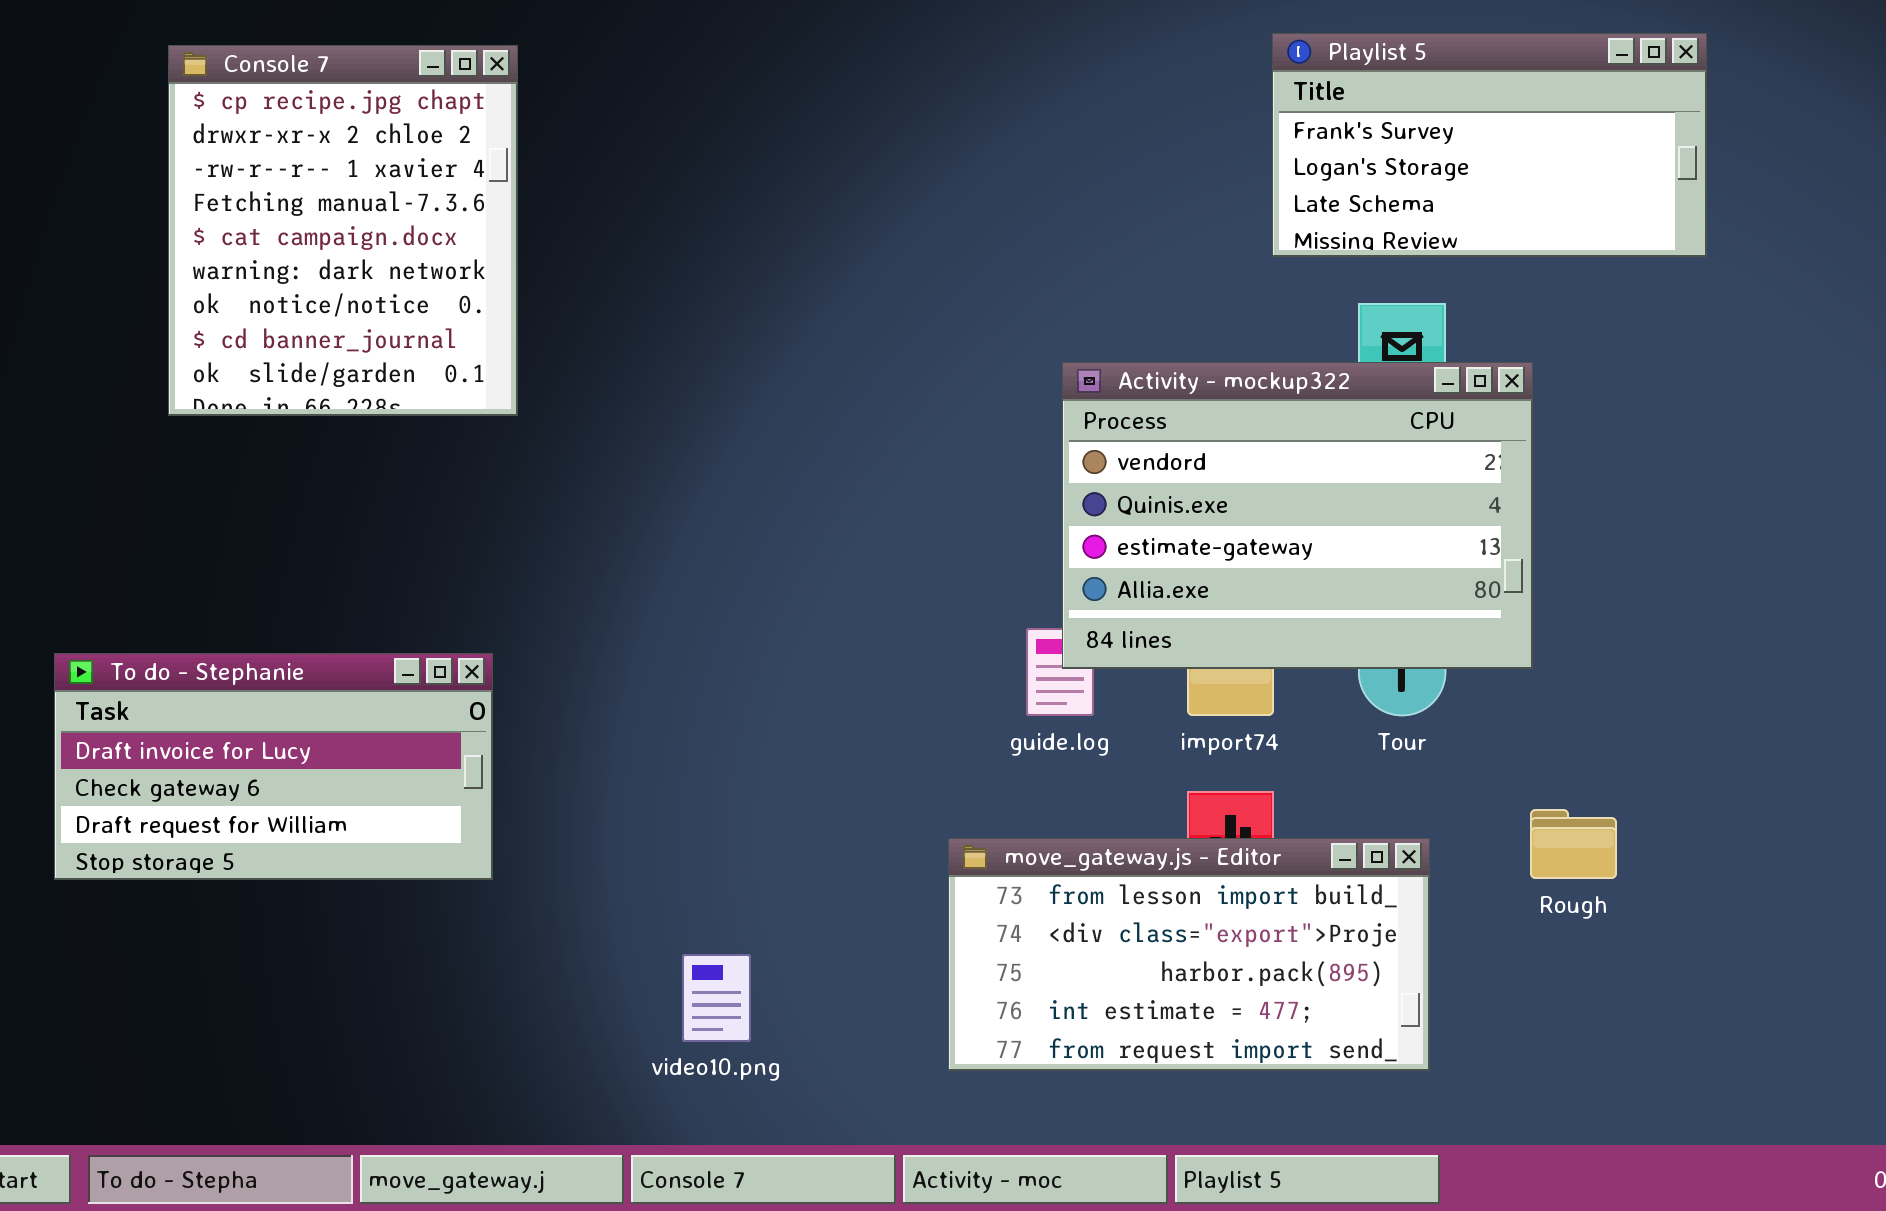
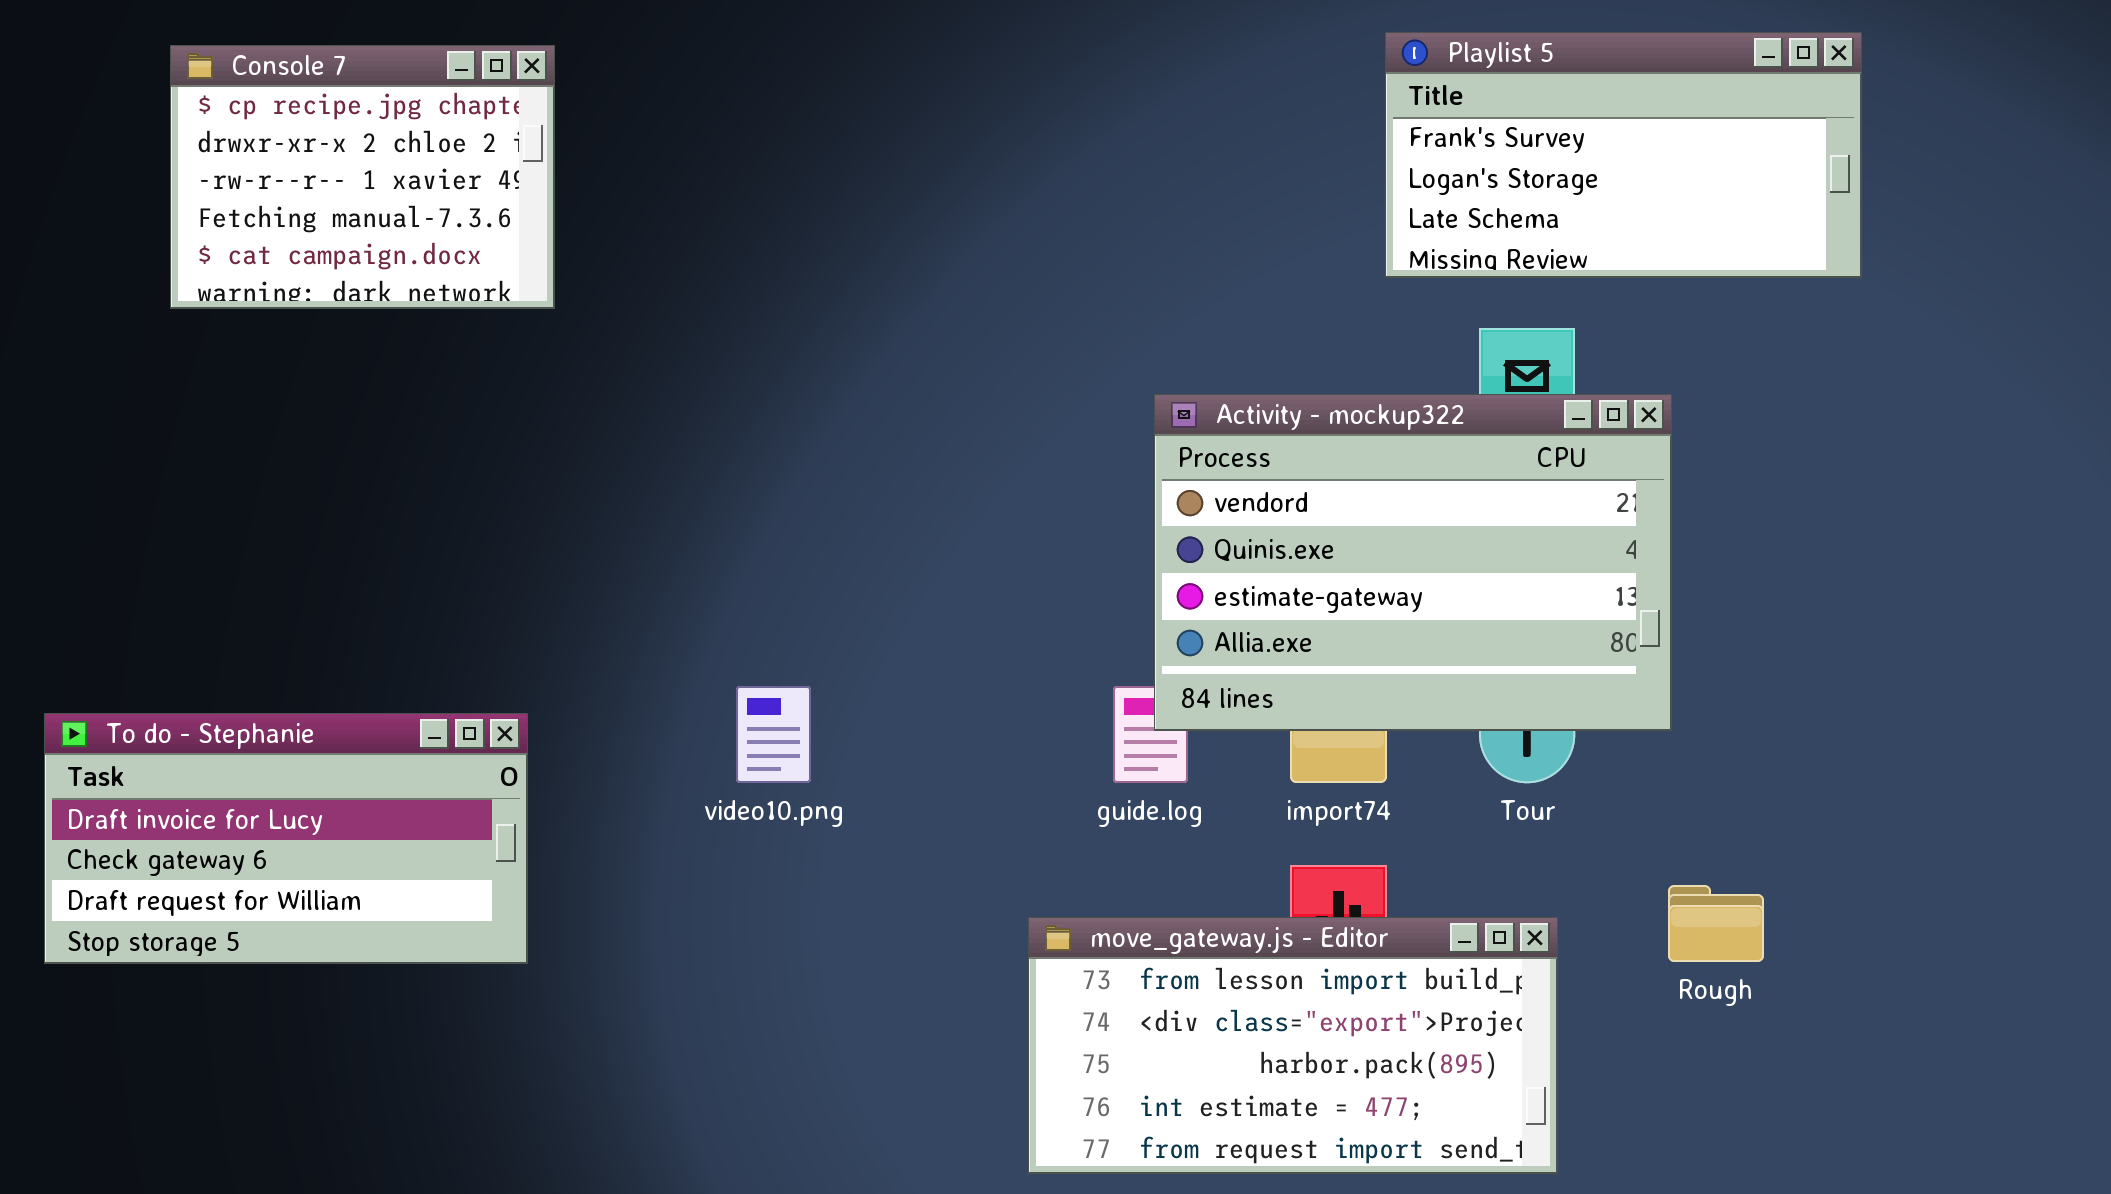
Console 7: [168,45,518,416] -> [170,45,555,309], resized
video10.png: [682,954,751,1042] -> [736,686,811,783], moved

